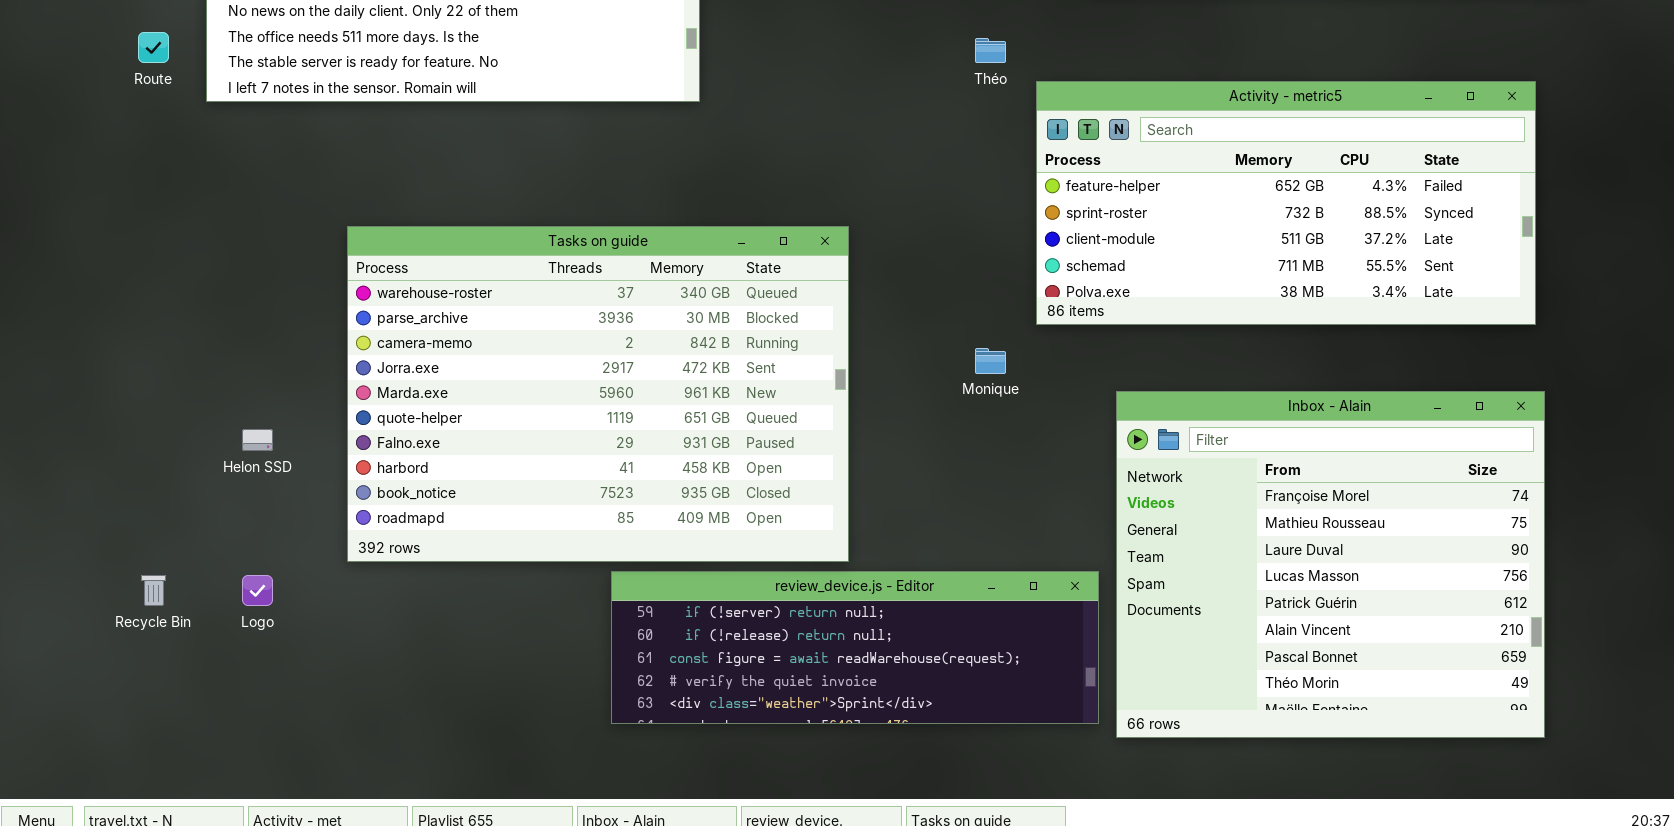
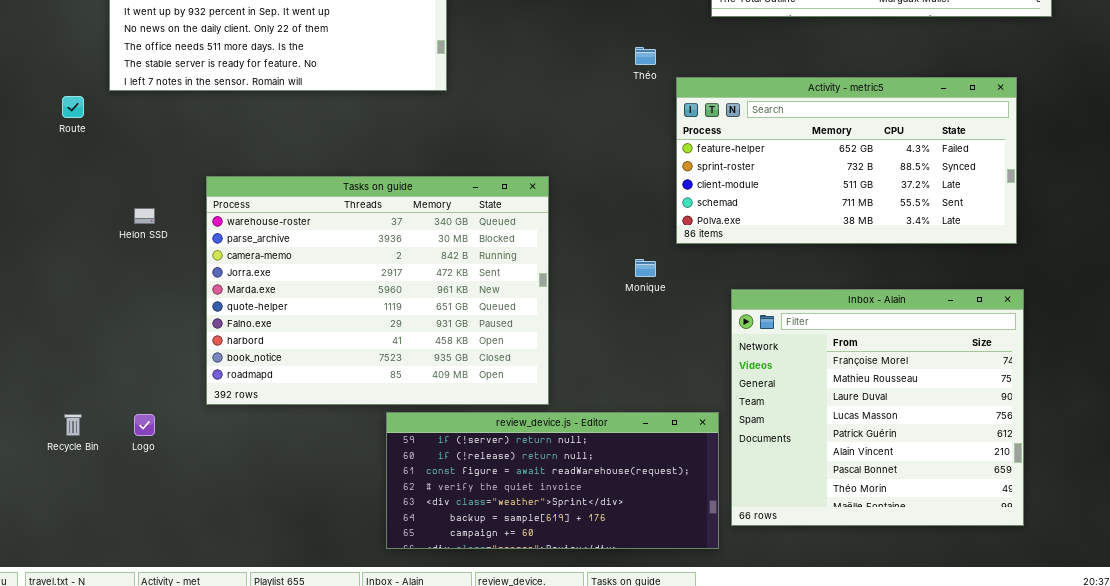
Route: [138,32,169,63] -> [62,96,84,118], moved
Helon SSD: [242,429,273,451] -> [134,208,155,224], moved
review_device.js - Editor: [611,571,1099,724] -> [386,412,719,549], resized

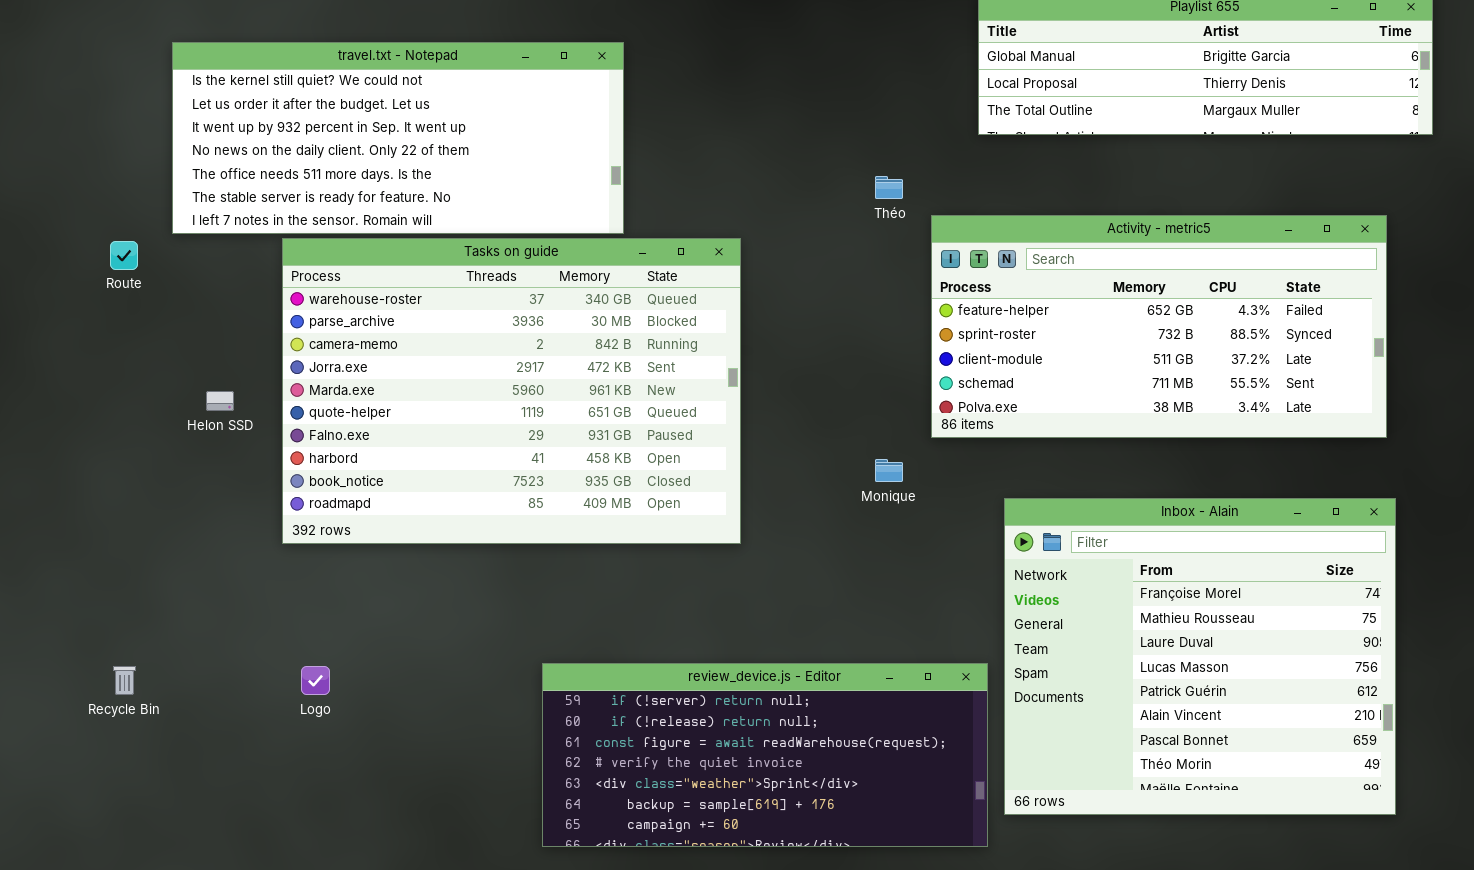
Tasks on guide: [206,176,549,405] -> [282,238,741,544], moved
Logo: [134,414,155,436] -> [301,666,330,695], moved

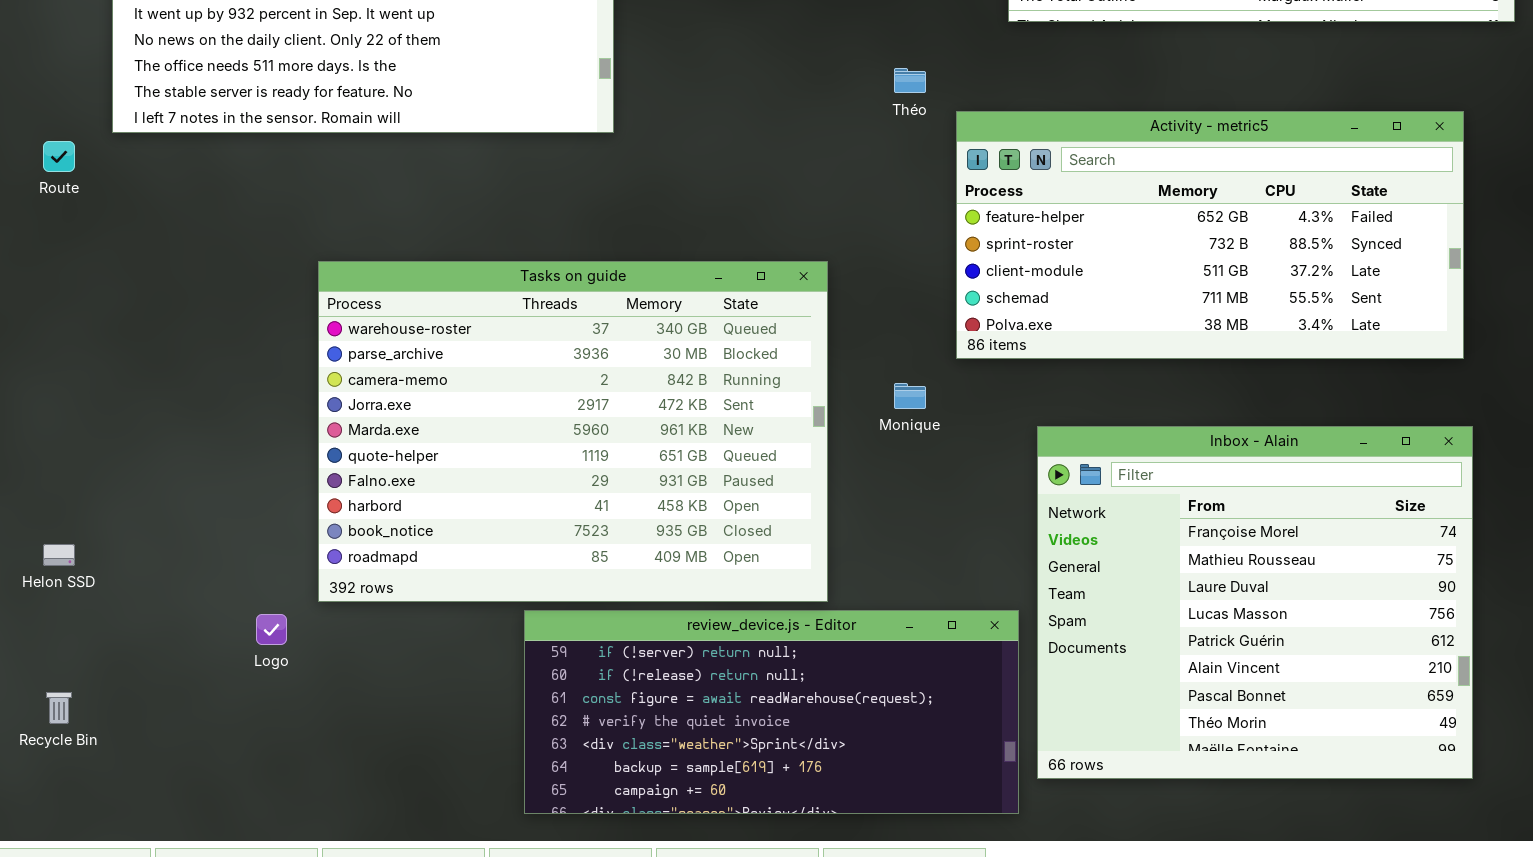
Tasks on guide: [282,238,741,544] -> [318,261,828,602], moved
Helon SSD: [206,391,234,411] -> [43,544,75,566], moved
Recycle Bin: [113,666,136,695] -> [46,692,72,724], moved

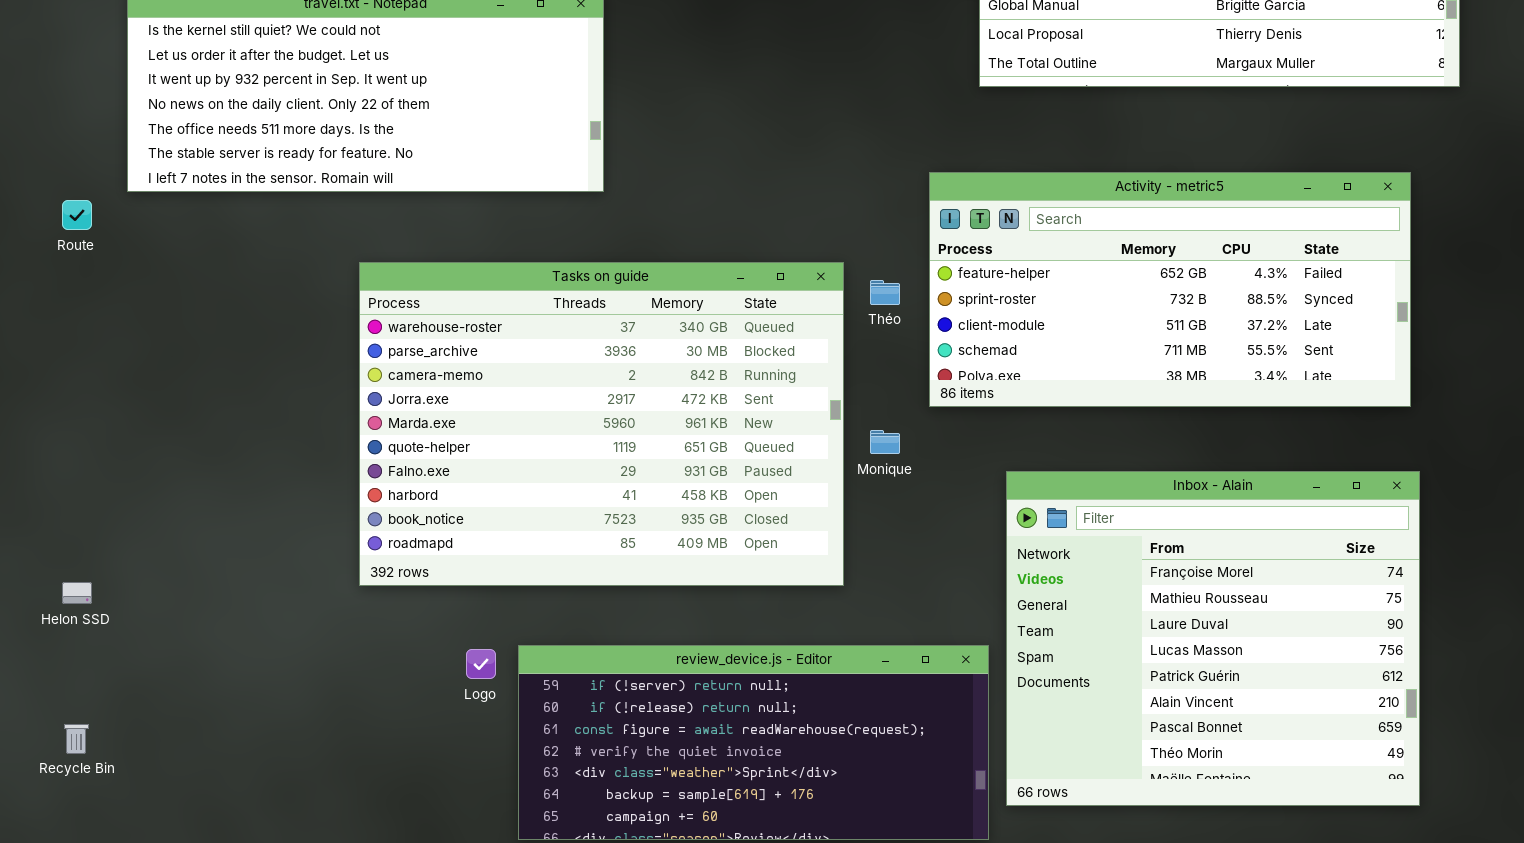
Théo: [894,68,926,93] -> [870,280,900,305], moved
Tasks on guide: [318,261,828,602] -> [359,262,844,586], moved
Logo: [256,614,287,645] -> [466,649,496,679], moved

